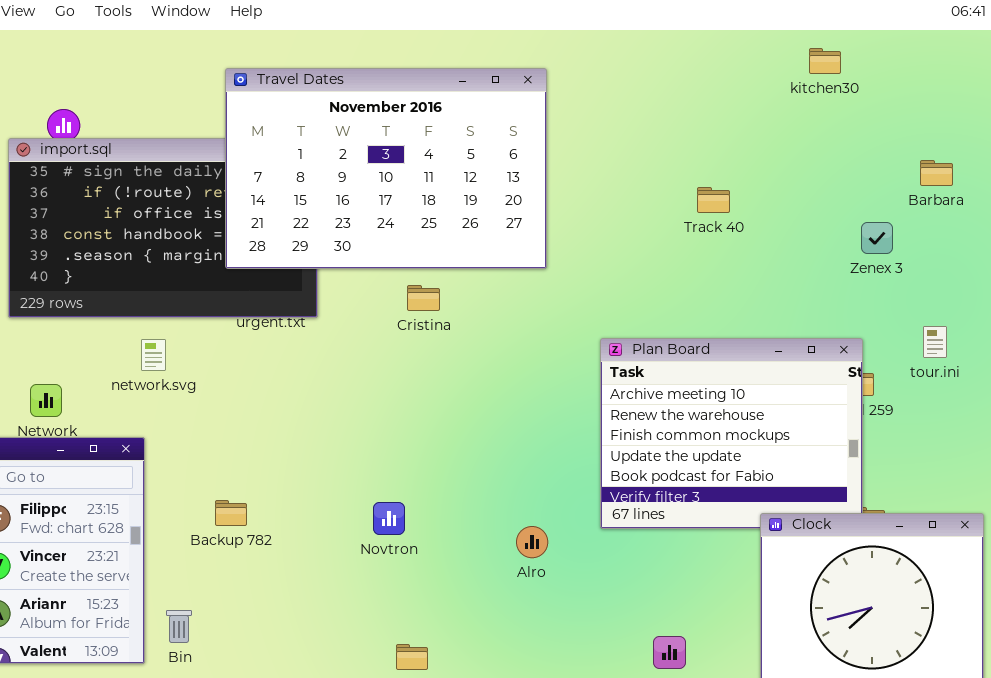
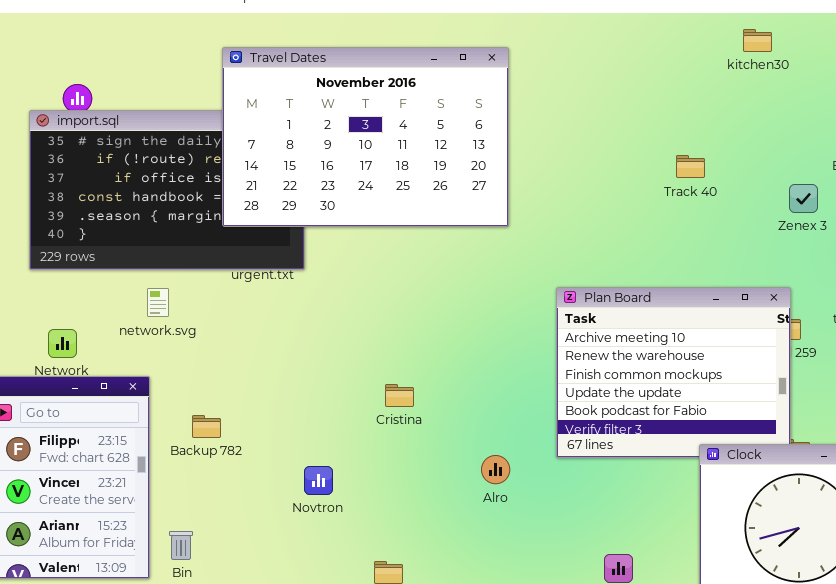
Track 40: [697,187,730,213] -> [676,155,705,178], moved
Cristina: [407,285,440,311] -> [385,384,414,407], moved
Backup 782: [215,500,247,526] -> [192,415,221,438], moved
Novtron: [373,502,405,535] -> [304,466,333,495], moved

